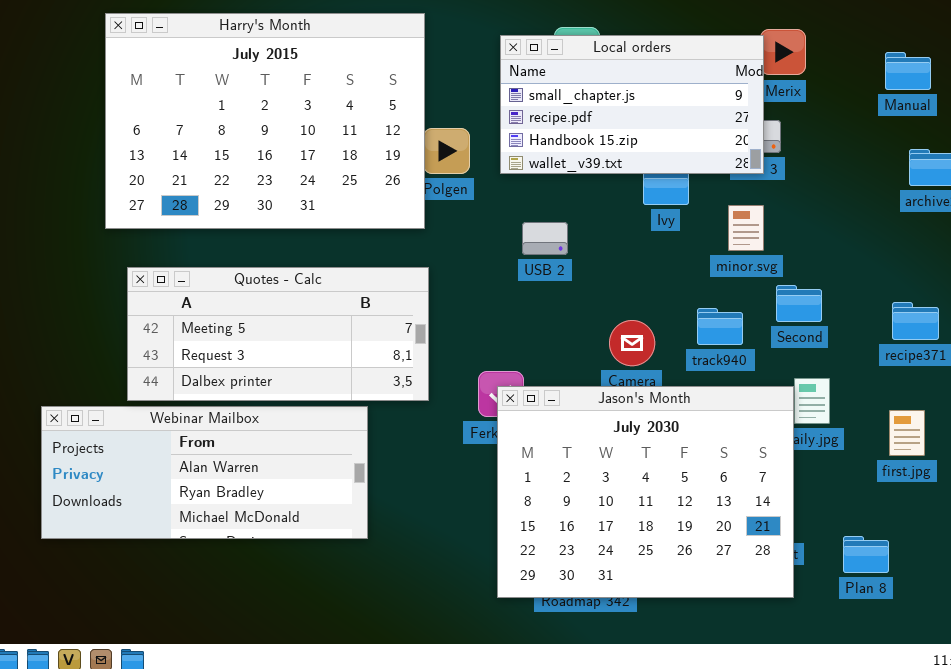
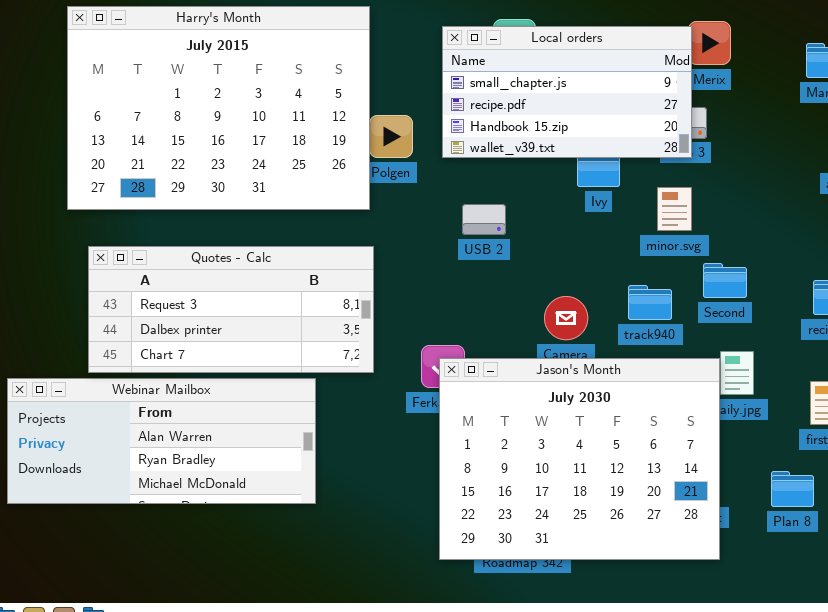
Quotes - Calc: [127,267,429,401] -> [88,246,374,373], scrolled down 1 row
Plan 8: [843,536,889,573] -> [771,471,814,507], moved

